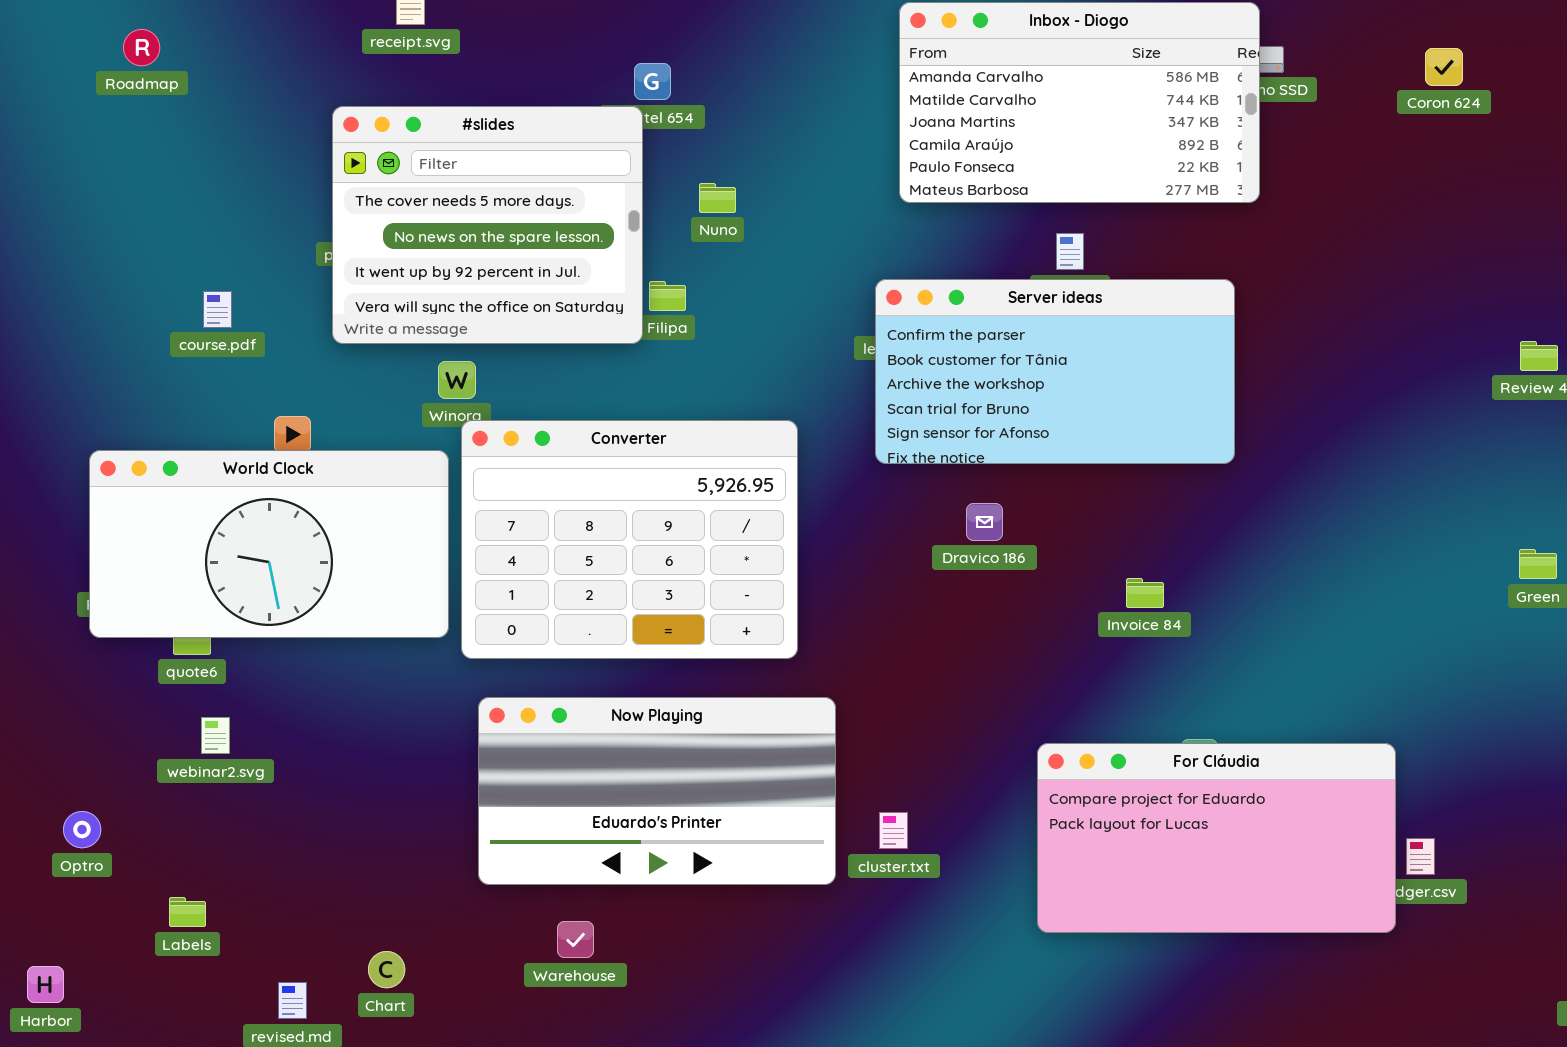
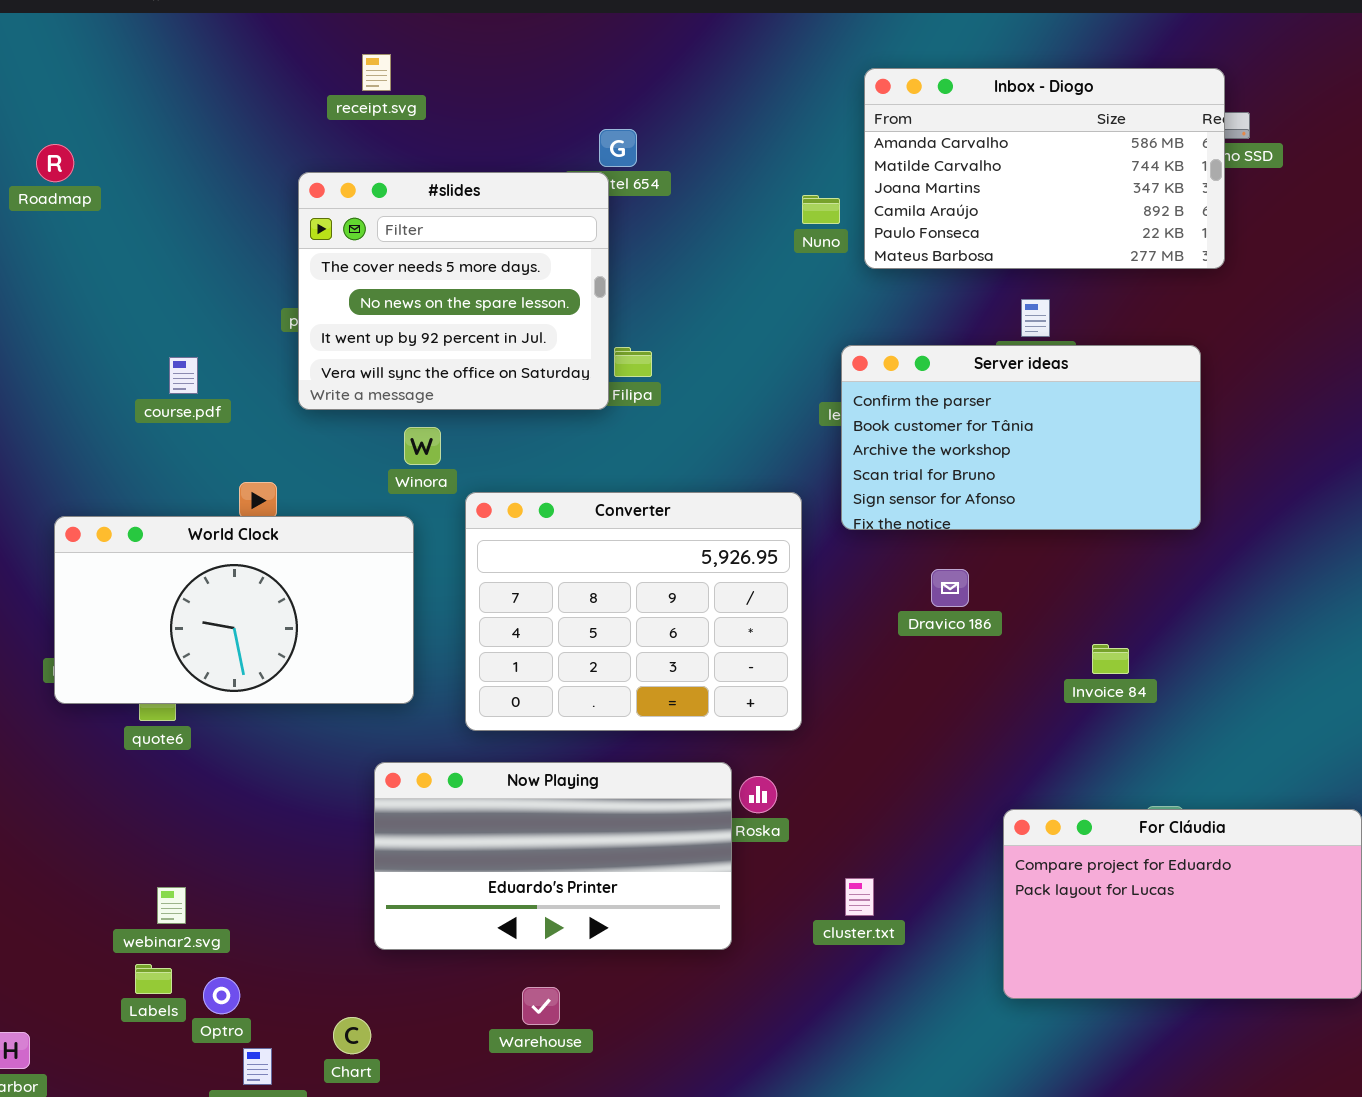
Roadmap: [123,29,160,66] -> [36,144,74,182], moved
Nuno: [699,183,736,213] -> [802,195,840,224], moved
Converter: [461,420,798,659] -> [465,492,802,731], moved
Now Playing: [478,697,836,885] -> [374,762,732,950], moved
webinar2.svg: [201,717,230,754] -> [157,887,186,924], moved
Optro: [63,811,101,848] -> [203,977,240,1014], moved

